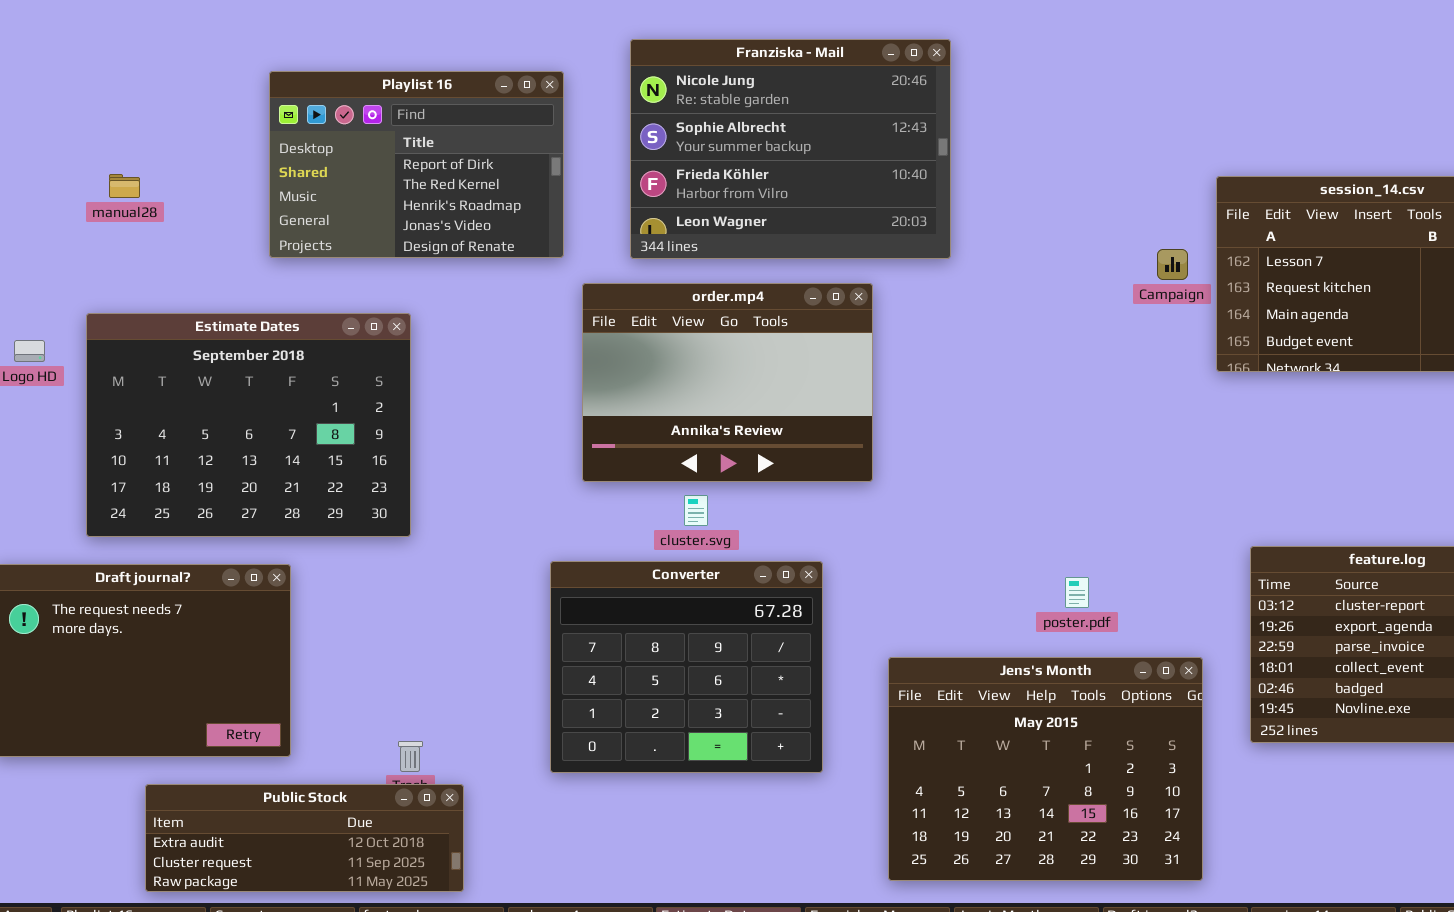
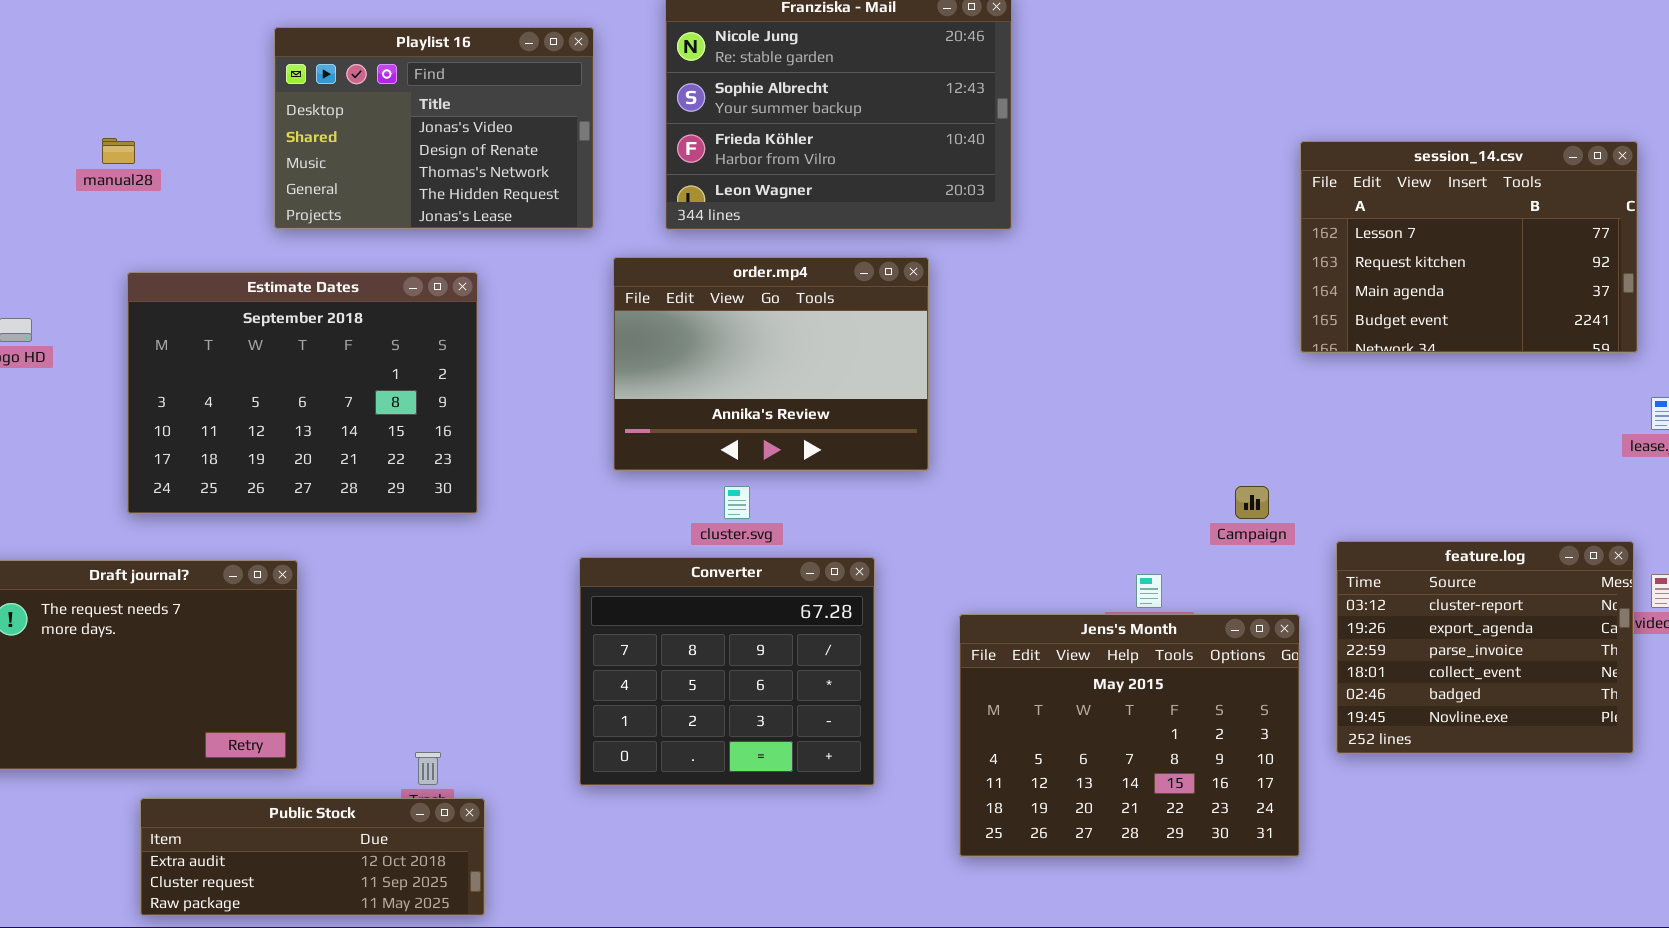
Playlist 16: [269,71,564,258] -> [274,27,594,229], scrolled down 3 rows
Campaign: [1157,249,1188,280] -> [1235,486,1269,519], moved
Estimate Dates: [86,313,411,537] -> [127,272,478,514], moved
Jens's Month: [888,657,1203,881] -> [959,614,1300,857], moved

